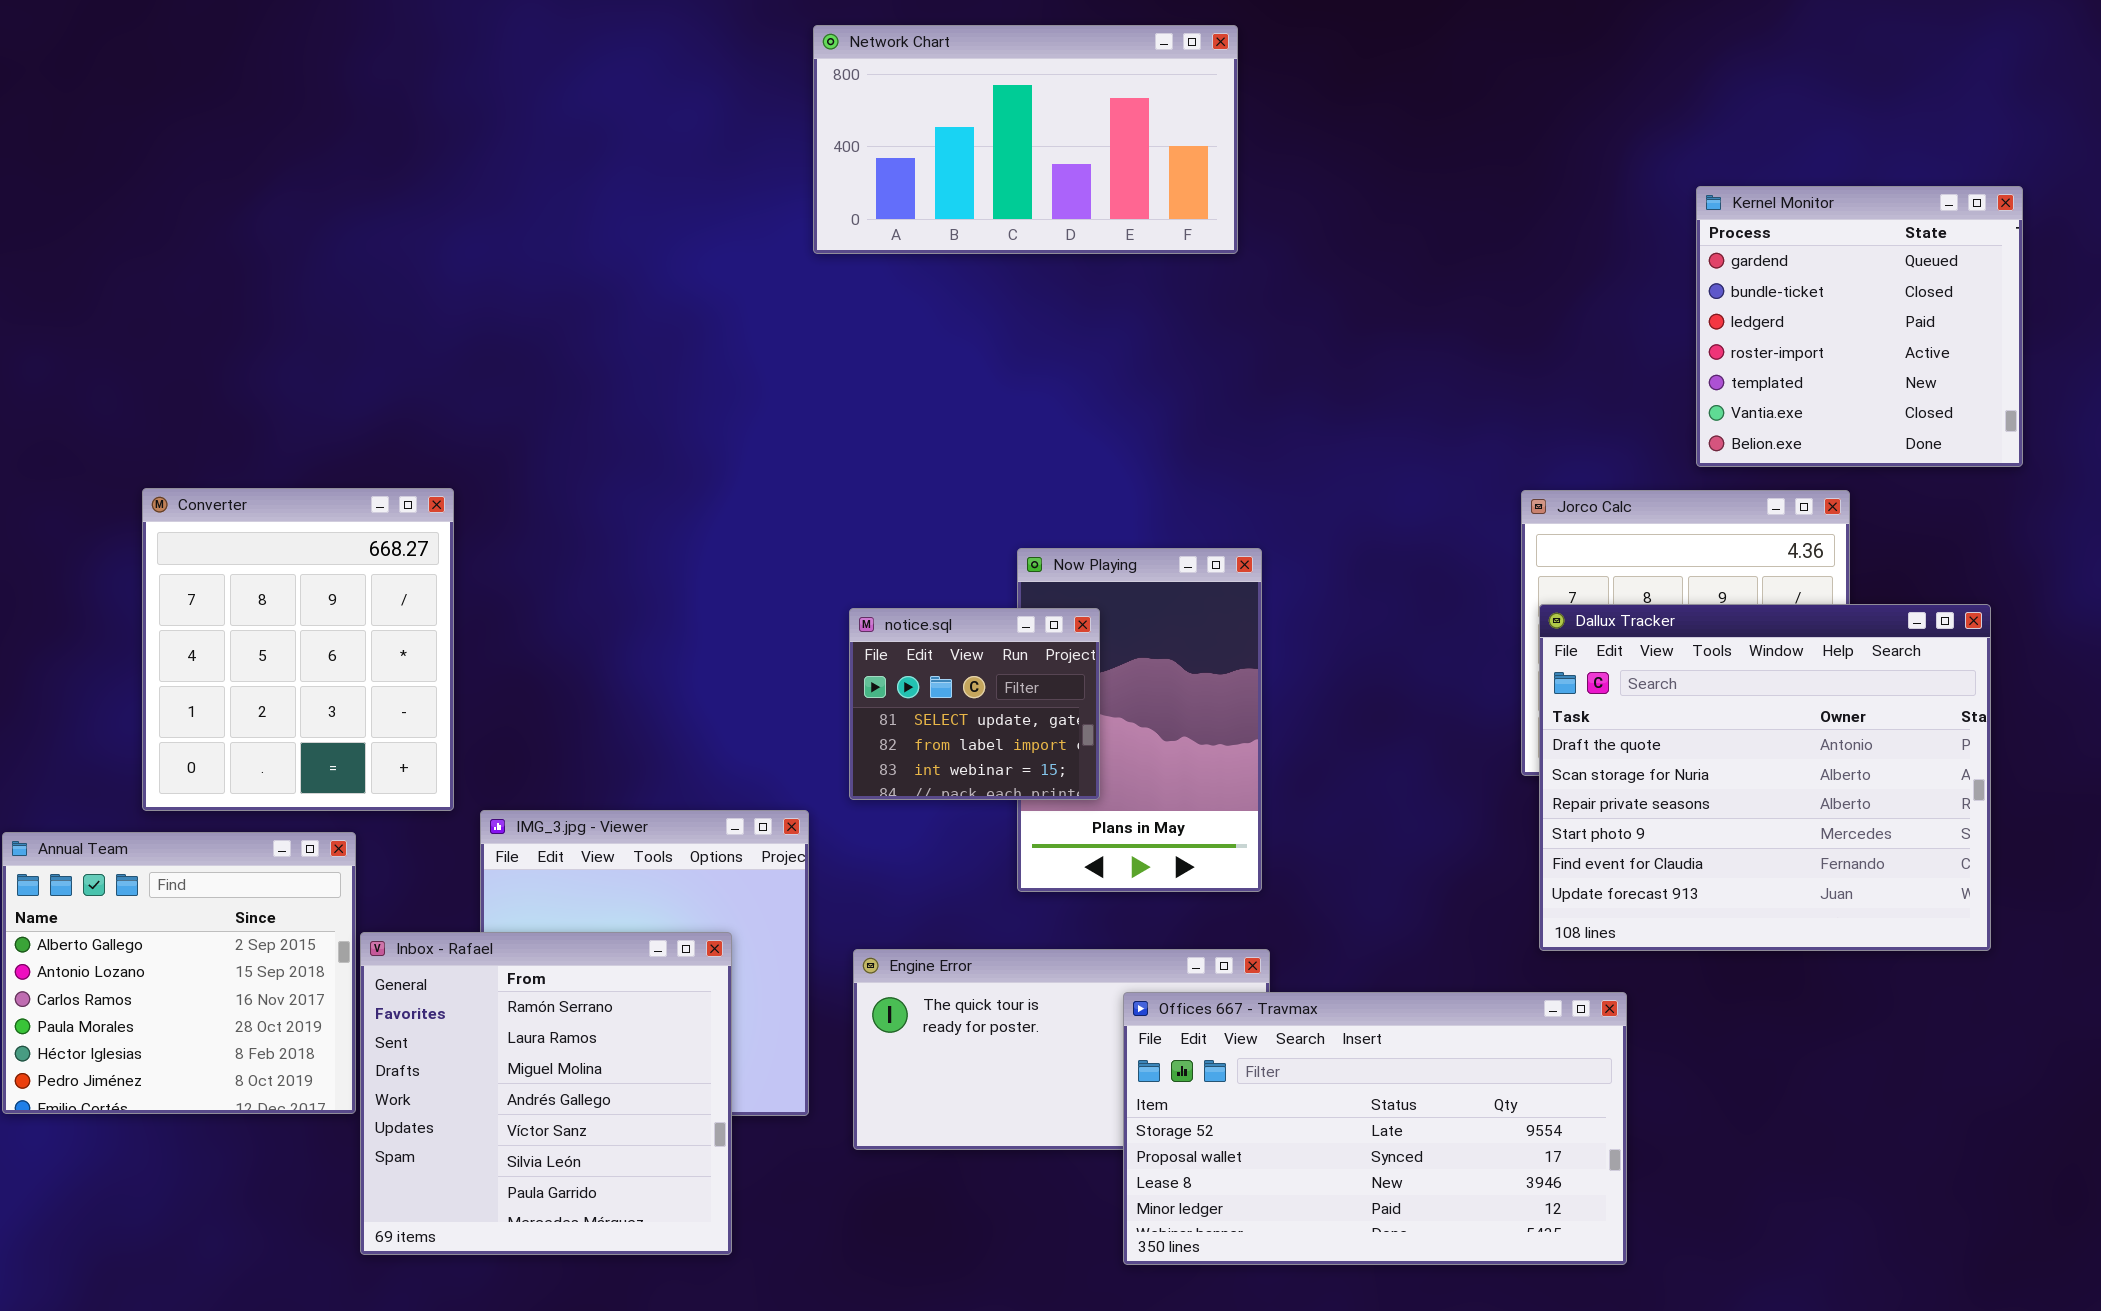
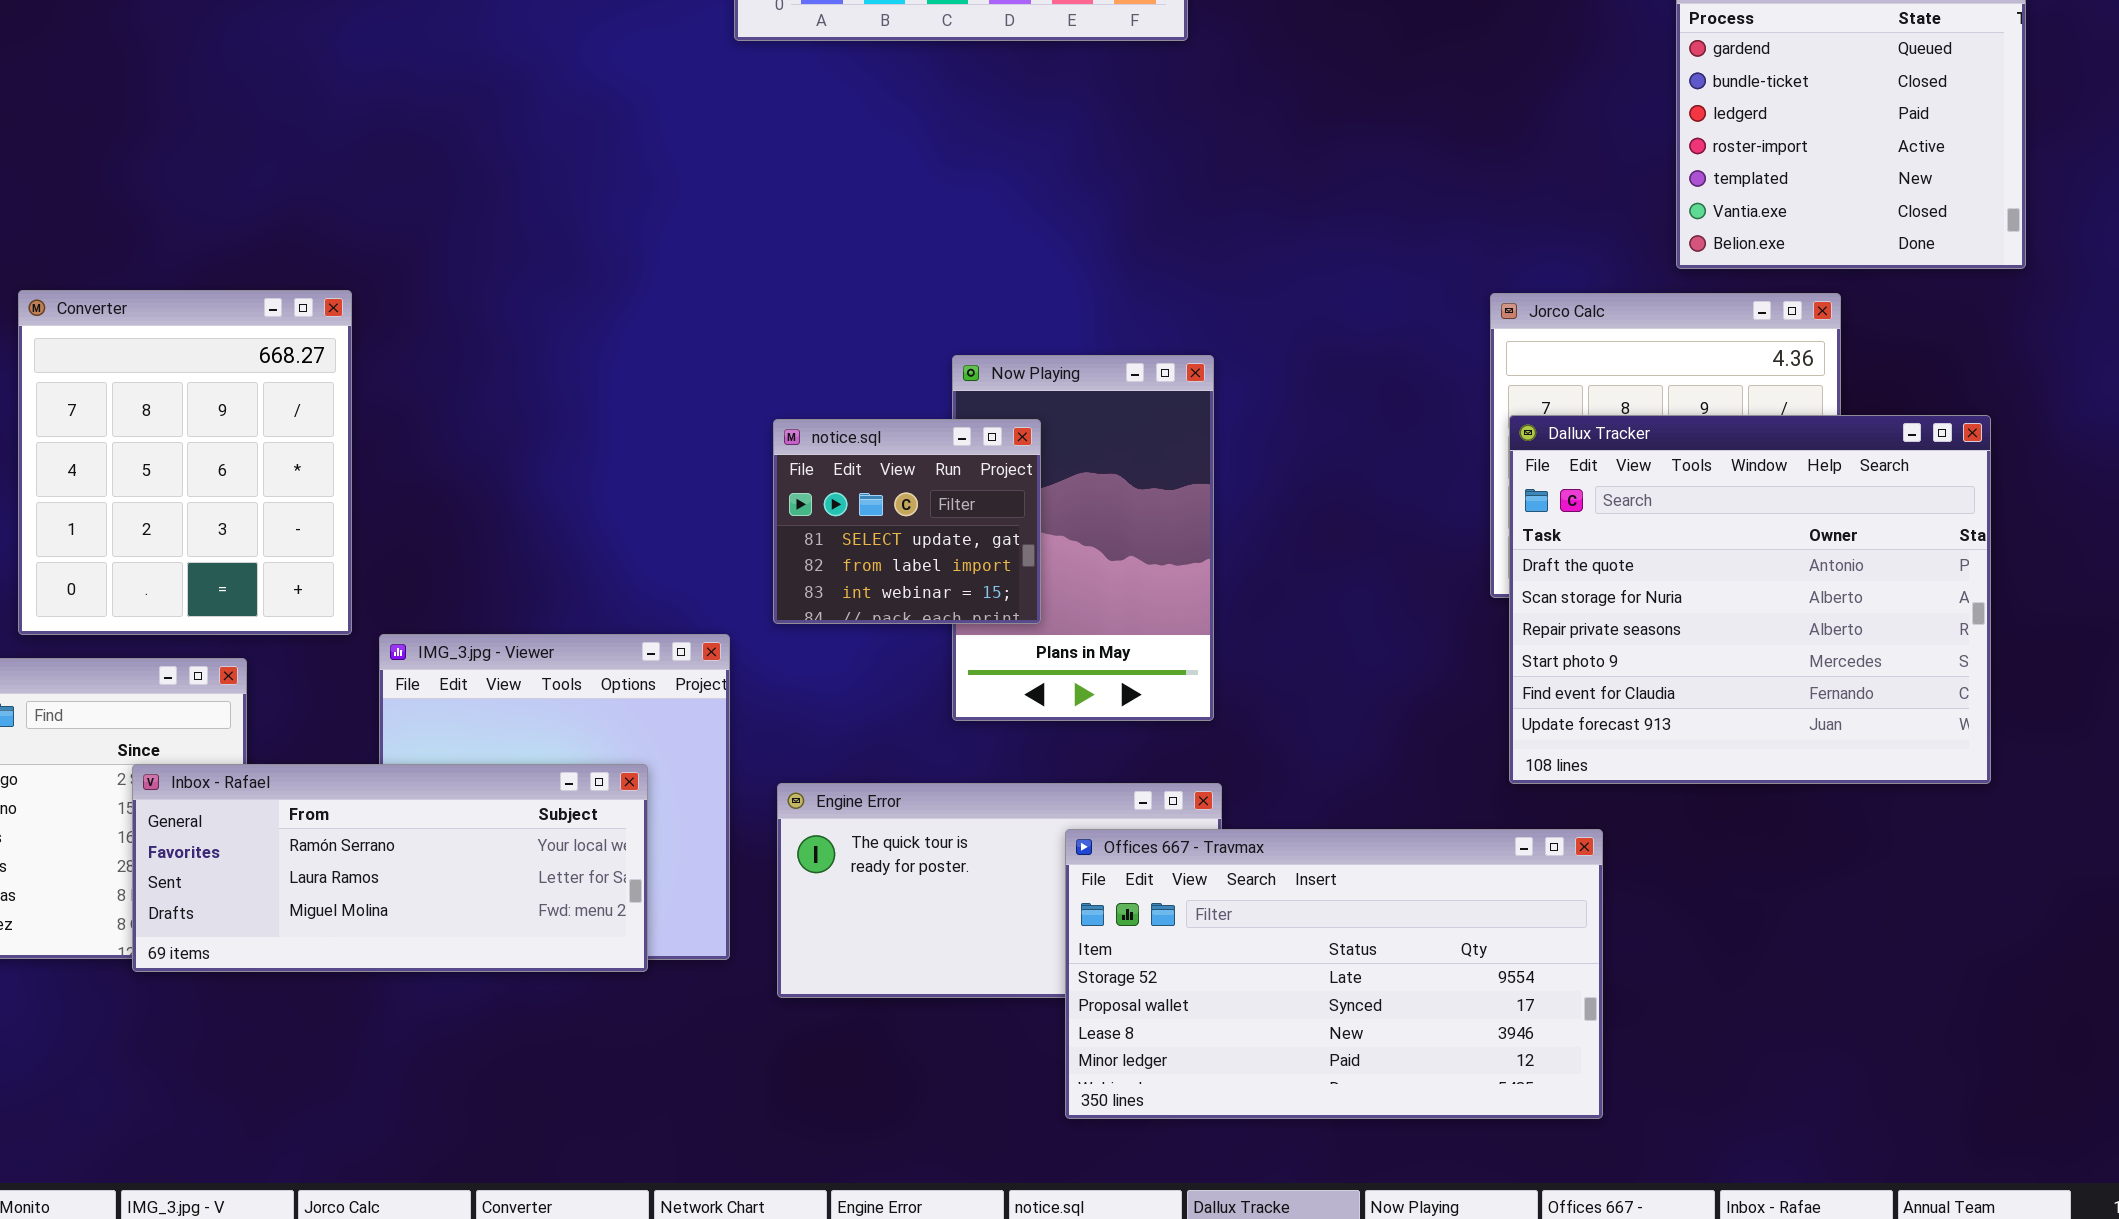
Inbox - Rafael: [360,932,732,1255] -> [132,764,648,972], resized

